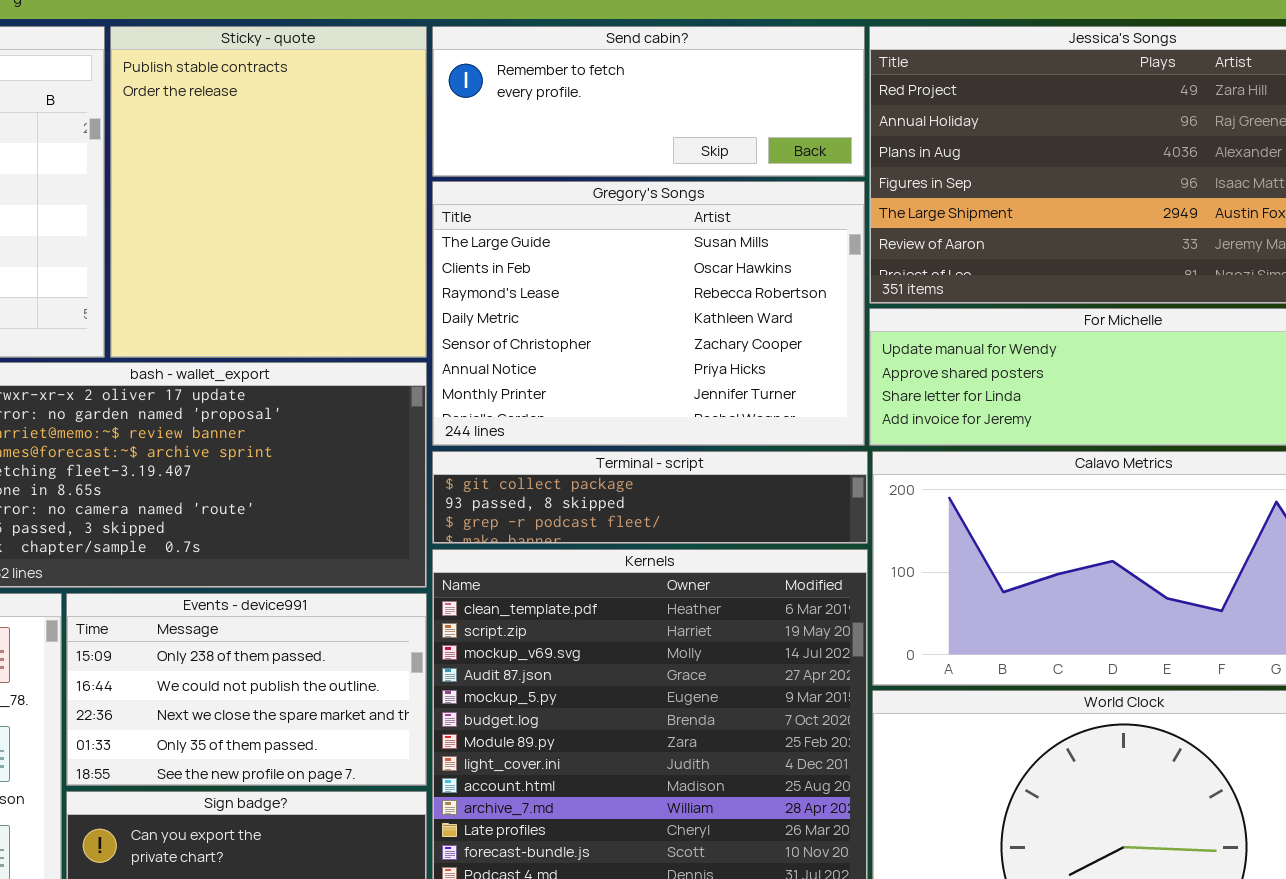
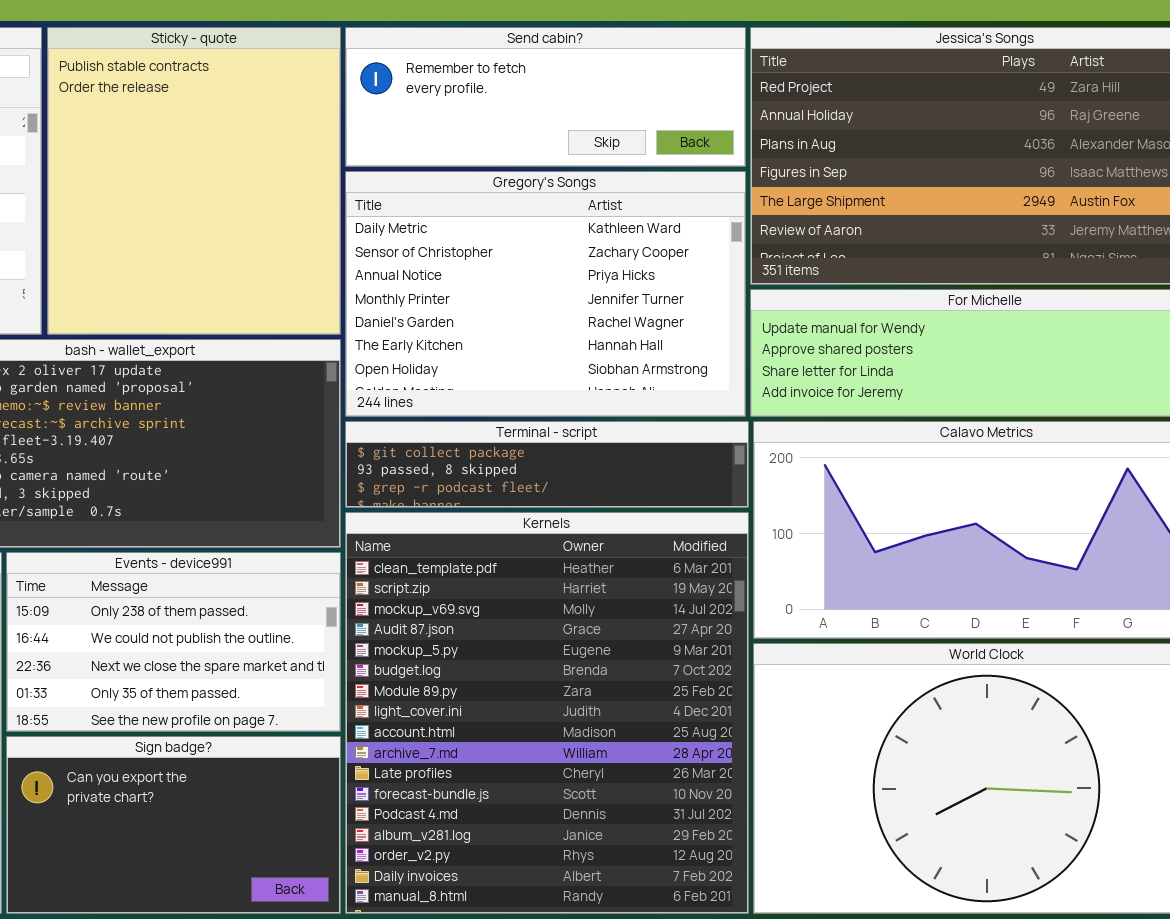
Gregory's Songs: [432,181,865,446] -> [345,171,746,417], scrolled down 3 rows

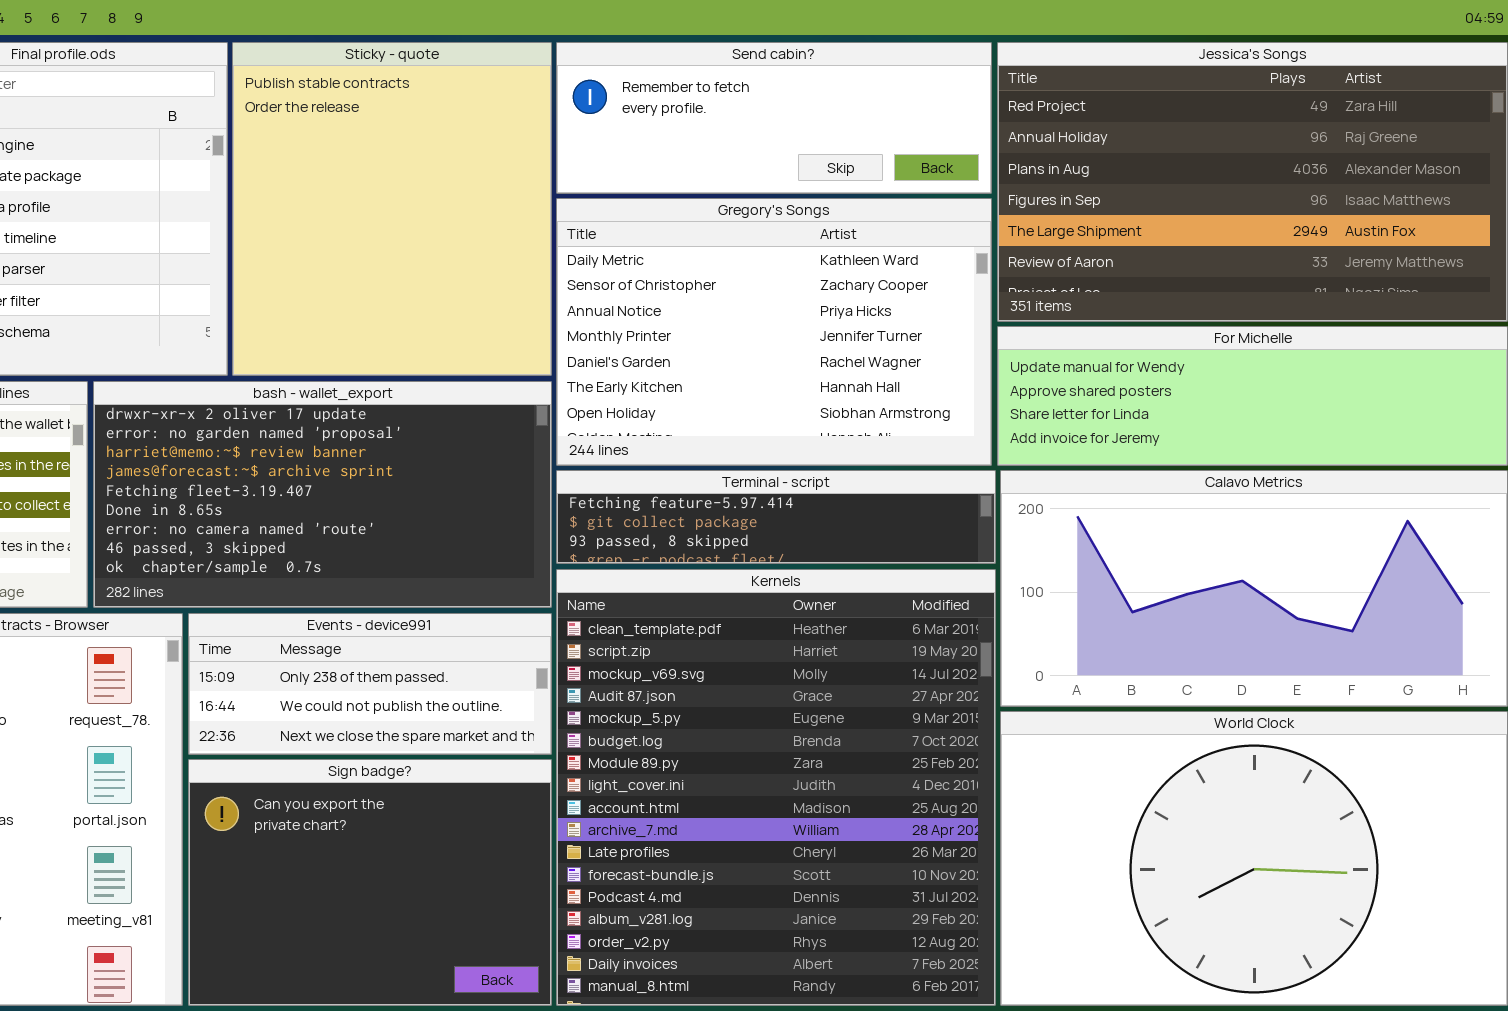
Terminal - script: [345,421,749,508] -> [556,470,996,564], scrolled up 1 row
Events - device991: [6,552,341,732] -> [188,613,552,755], resized
Sign badge?: [6,736,341,914] -> [188,759,552,1006], resized

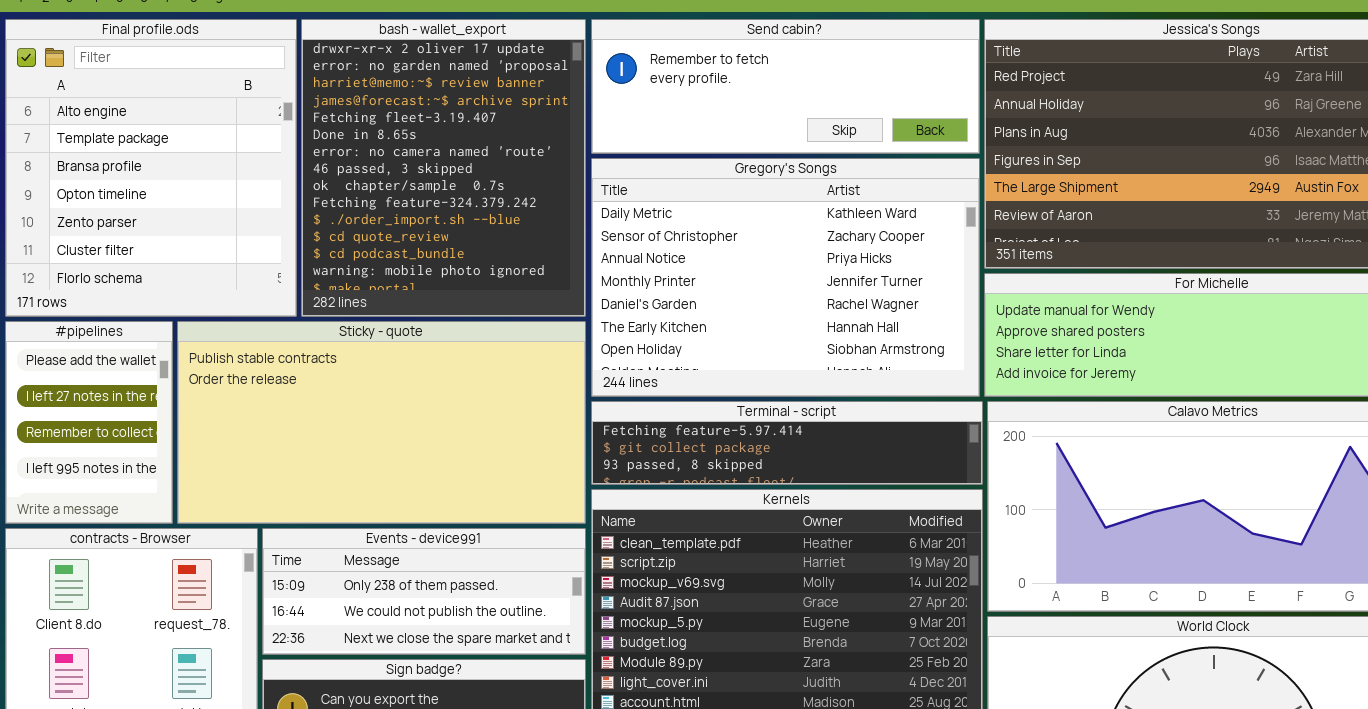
Sticky - quote: [232,42,552,376] -> [177,321,586,524], moved, resized
bash - wallet_export: [93,381,552,608] -> [301,19,586,317], moved, resized

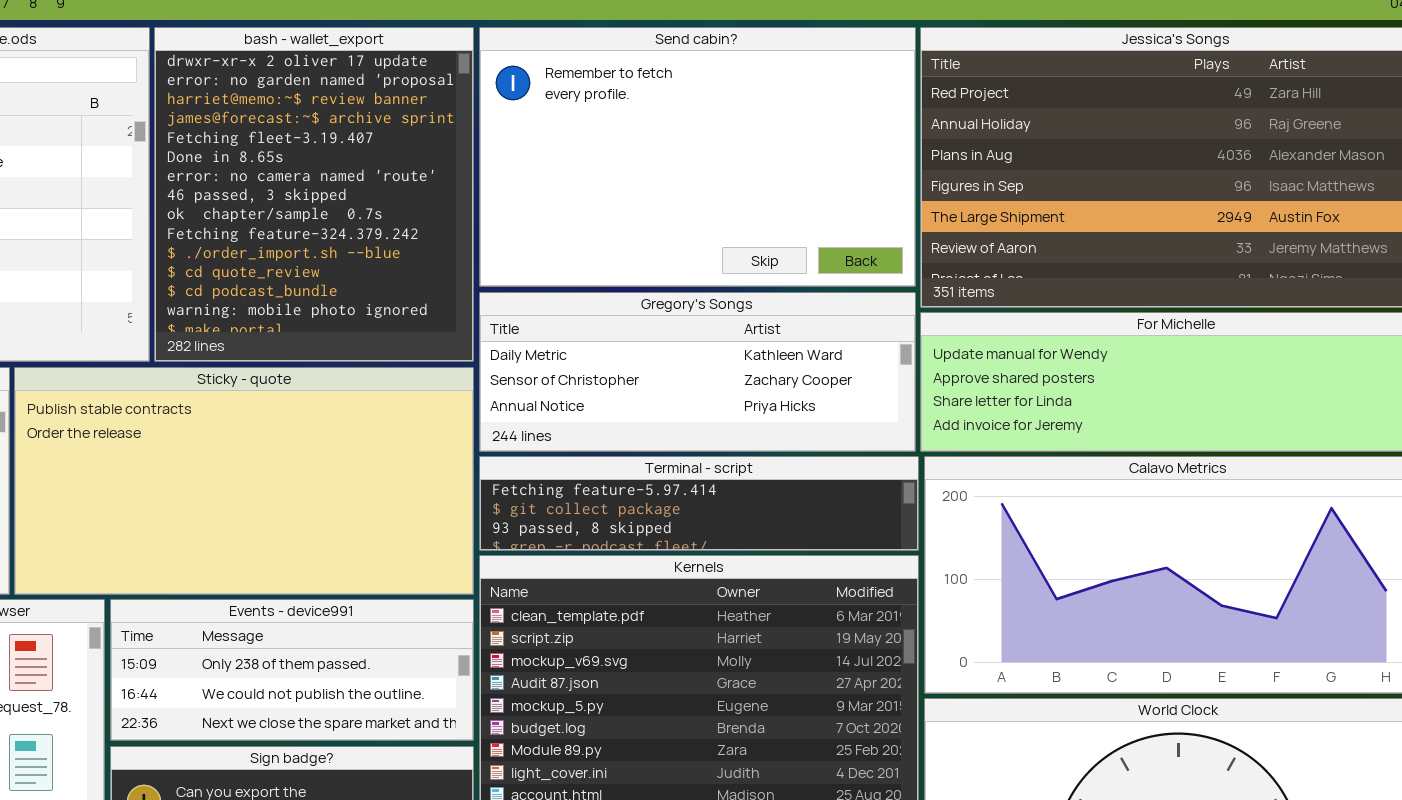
Send cabin?: [591,19,980,154] -> [479,27,916,287], resized
Gregory's Songs: [591,158,980,397] -> [479,292,916,452], resized

